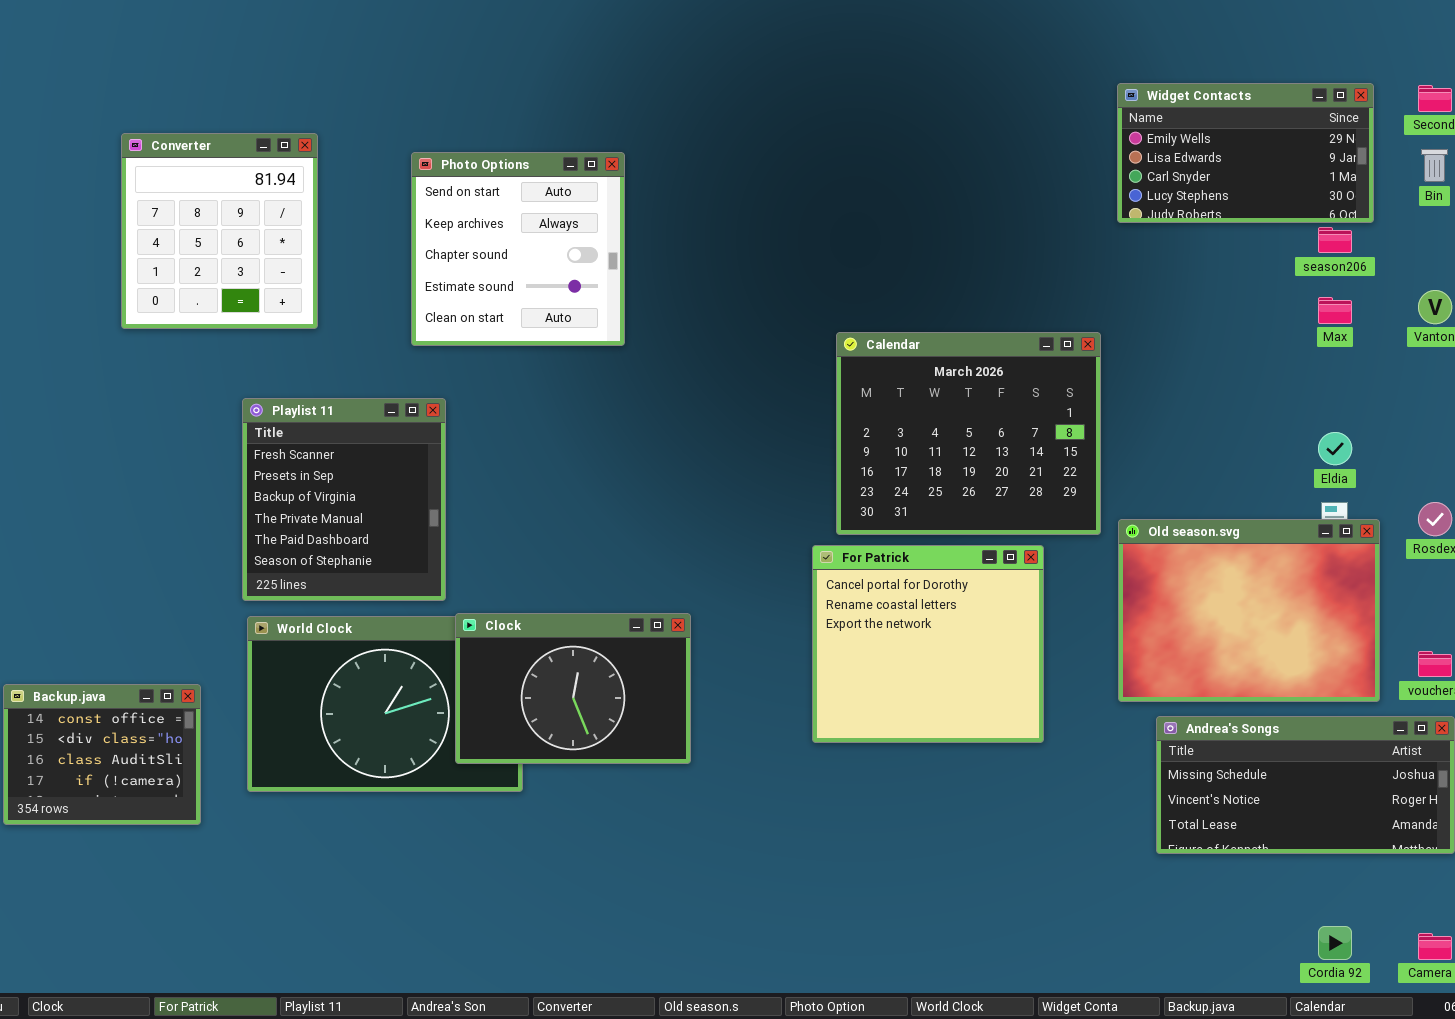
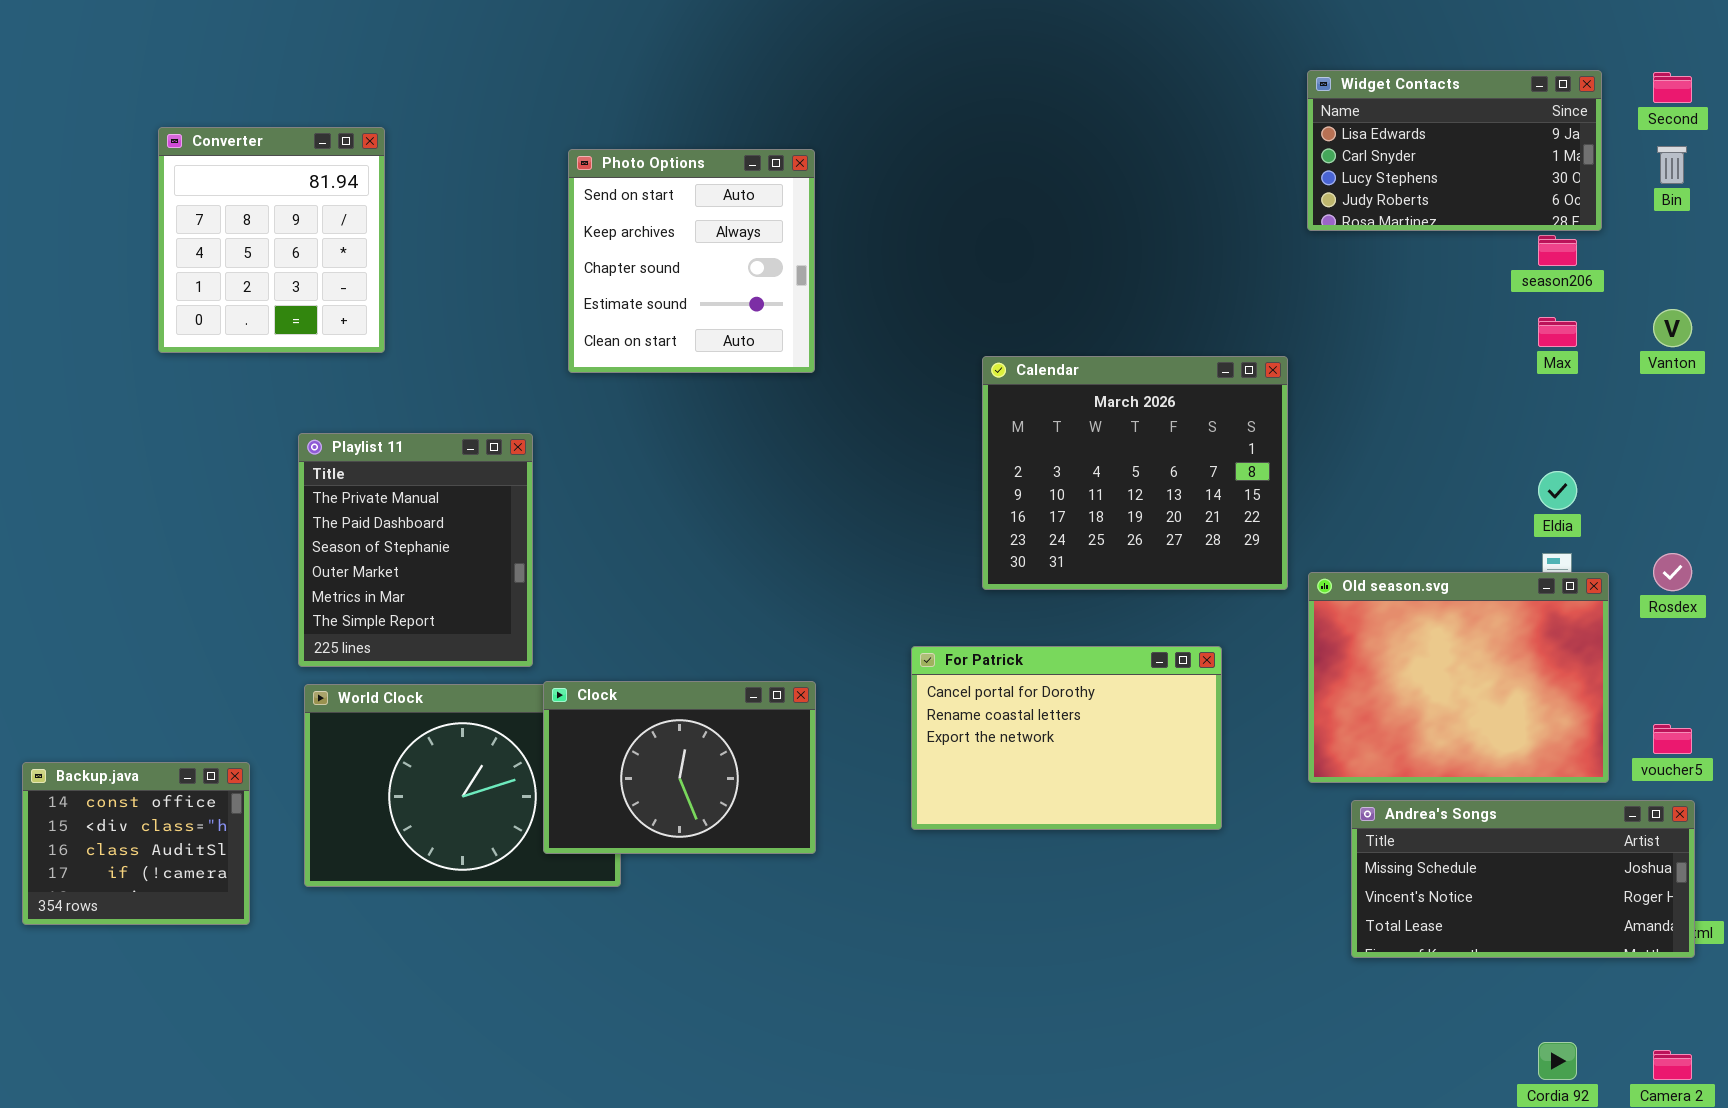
Widget Contacts: [1117,83,1374,223] -> [1307,70,1602,231], scrolled down 1 row
Photo Options: [411,152,625,346] -> [568,149,815,373], moved
Playlist 11: [242,398,446,601] -> [298,433,533,667], scrolled down 3 rows
For Patrick: [812,545,1044,743] -> [911,646,1222,830], resized

